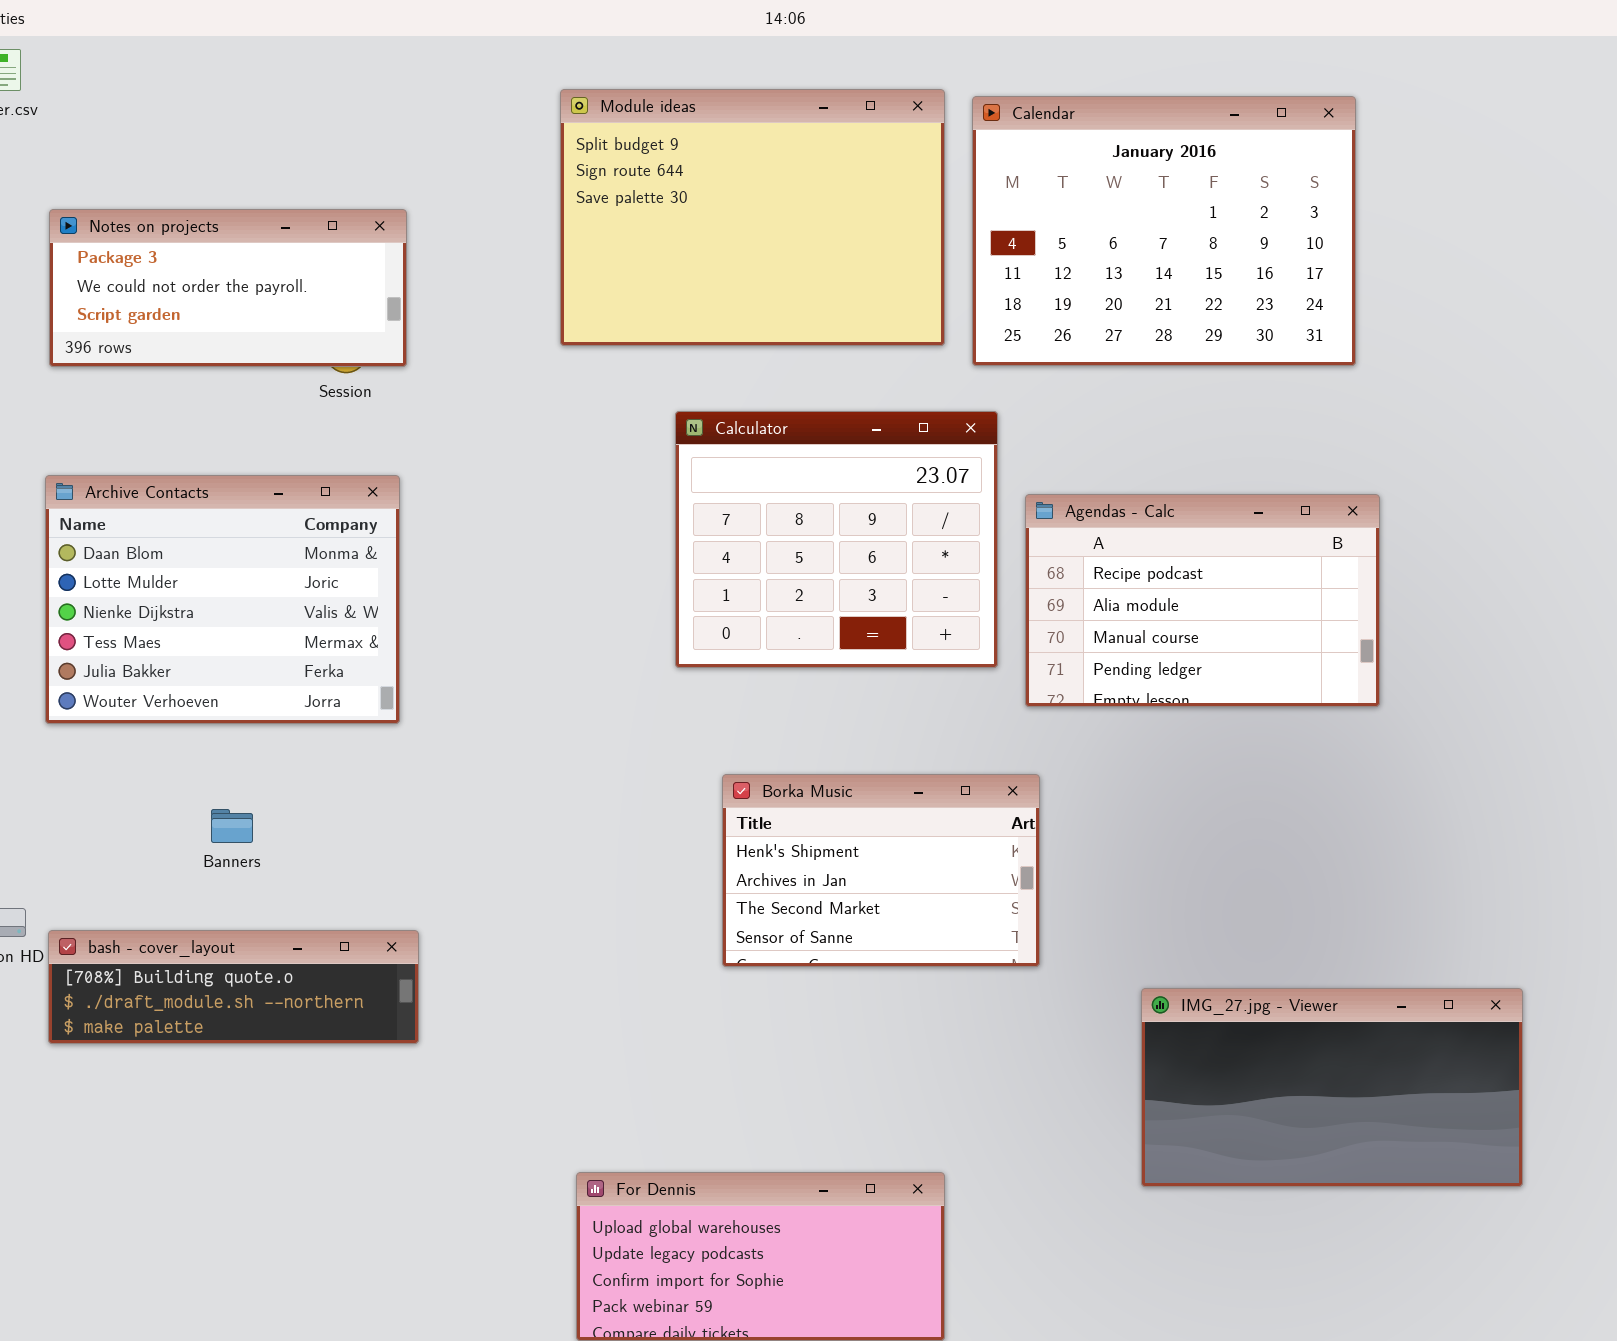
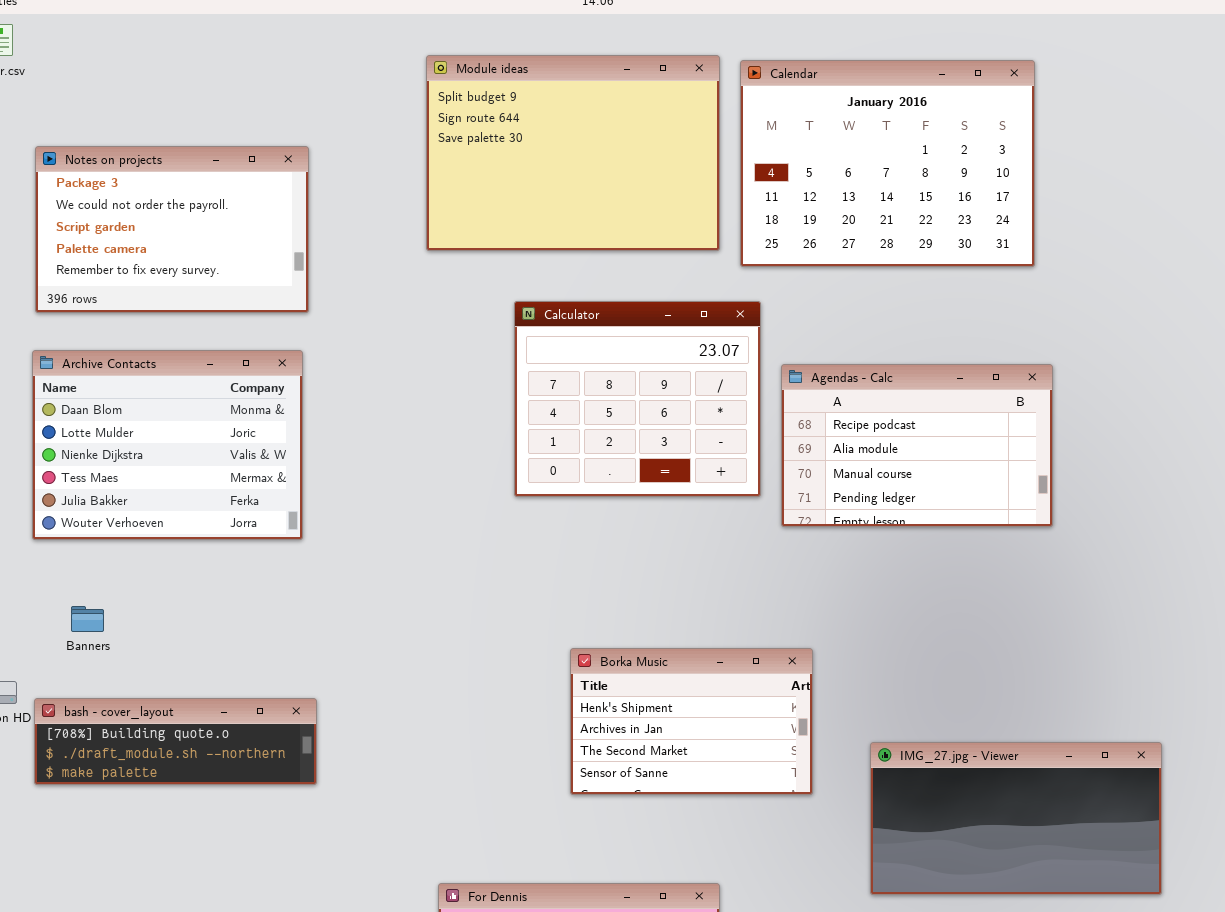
Notes on projects: [49,209,407,367] -> [35,146,309,313], resized
Borka Music: [722,774,1040,967] -> [570,648,813,795], moved
Banners: [211,809,253,843] -> [71,606,104,632], moved

